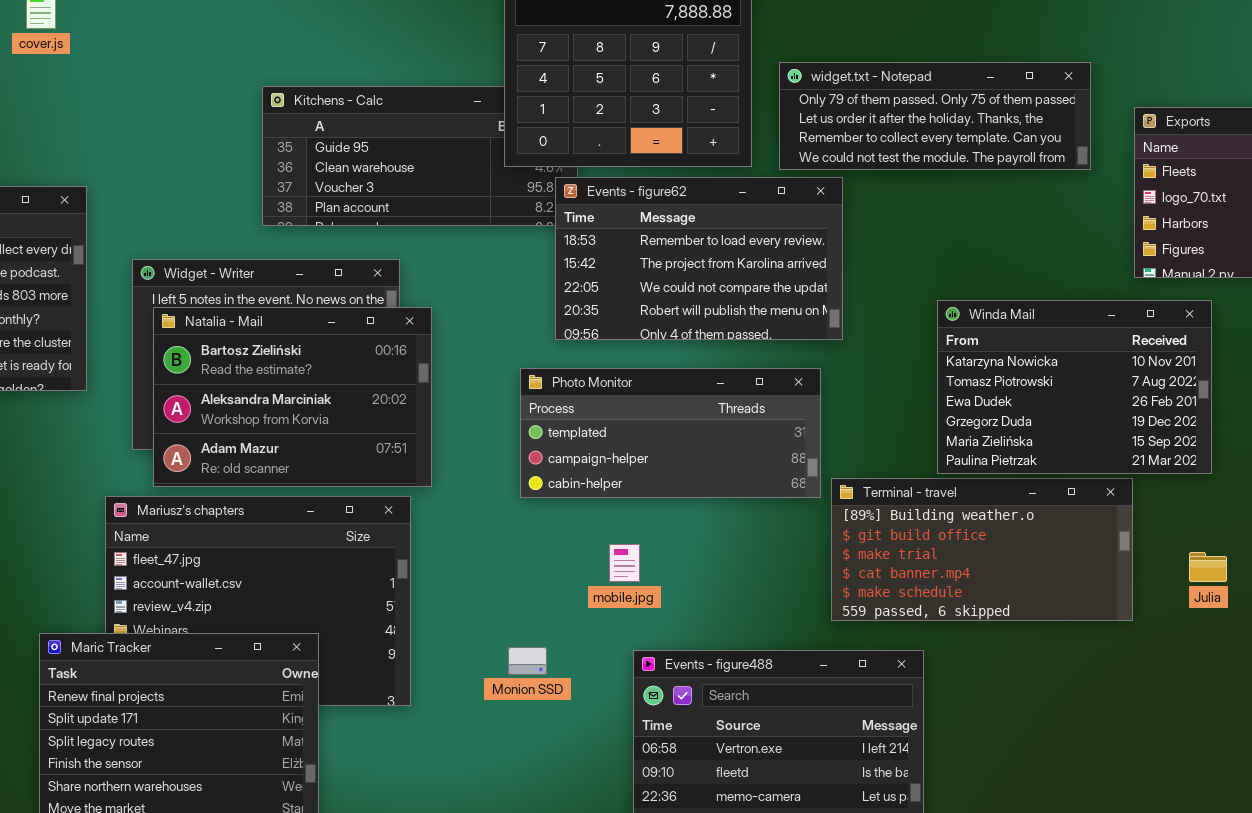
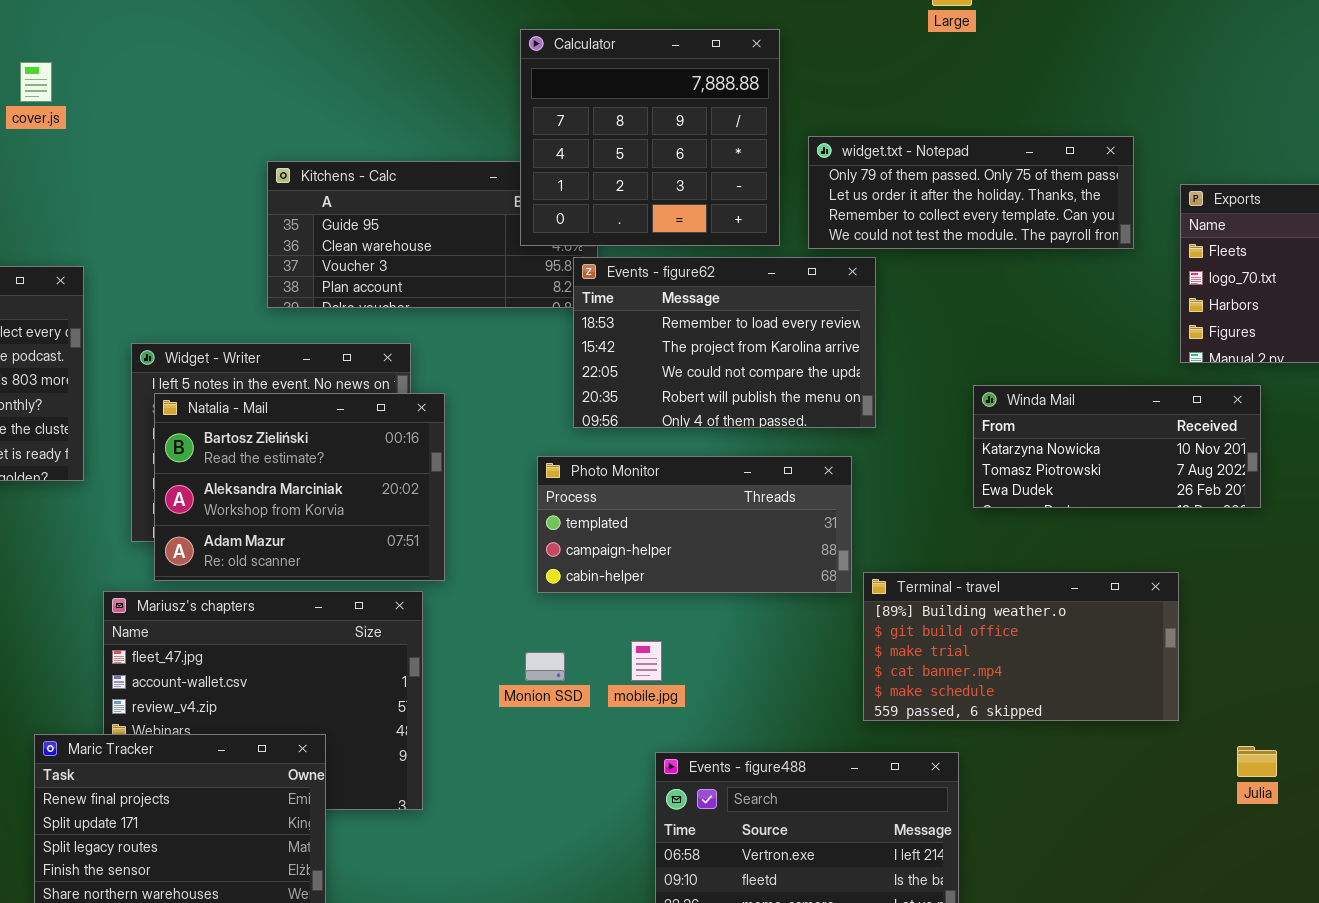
Winda Mail: [937,300,1212,474] -> [973,385,1261,508], resized
Julia: [1189,552,1227,582] -> [1237,746,1277,777], moved
Monion SSD: [508,647,547,675] -> [525,652,565,681], moved

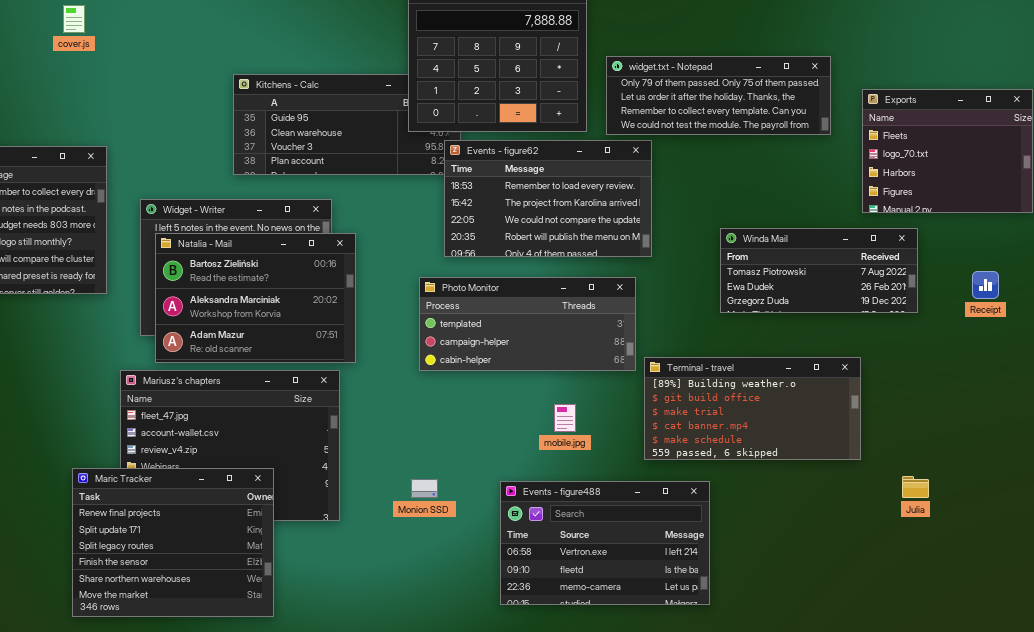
Winda Mail: [973,385,1261,508] -> [720,228,918,313], scrolled down 1 row
mobile.jpg: [631,641,662,681] -> [554,404,576,432], moved
Monion SSD: [525,652,565,681] -> [411,479,438,498], moved

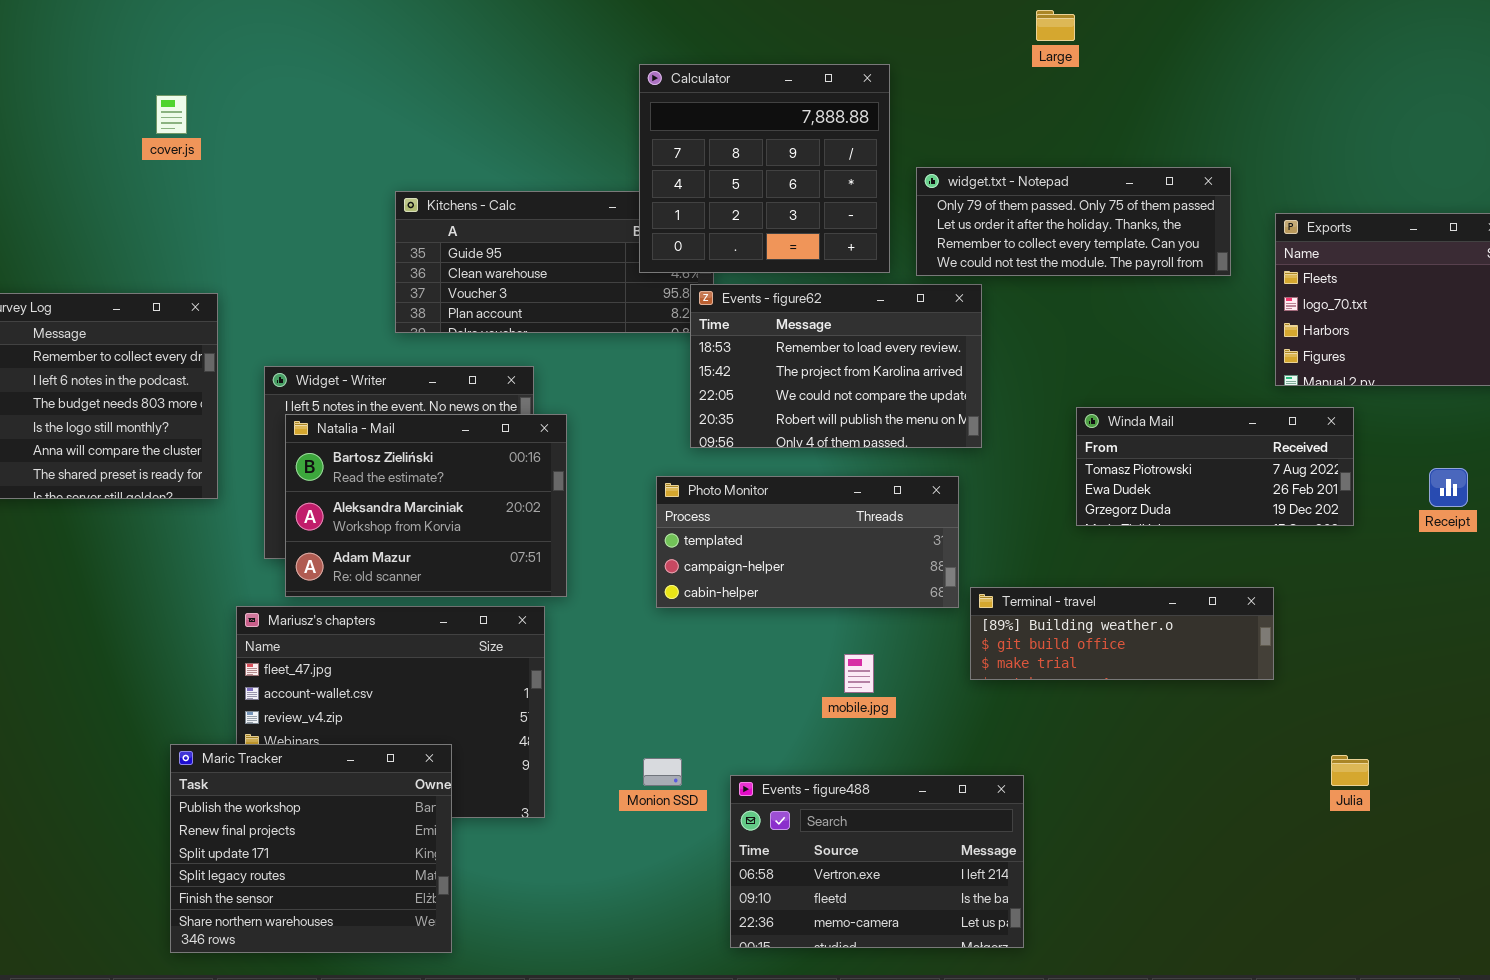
Terminal - travel: [644,357,861,460] -> [970,587,1274,680], resized
Maric Tracker: [72,468,274,617] -> [170,744,452,953], scrolled up 1 row
Events - figure488: [500,481,710,605] -> [730,775,1024,948], moved

